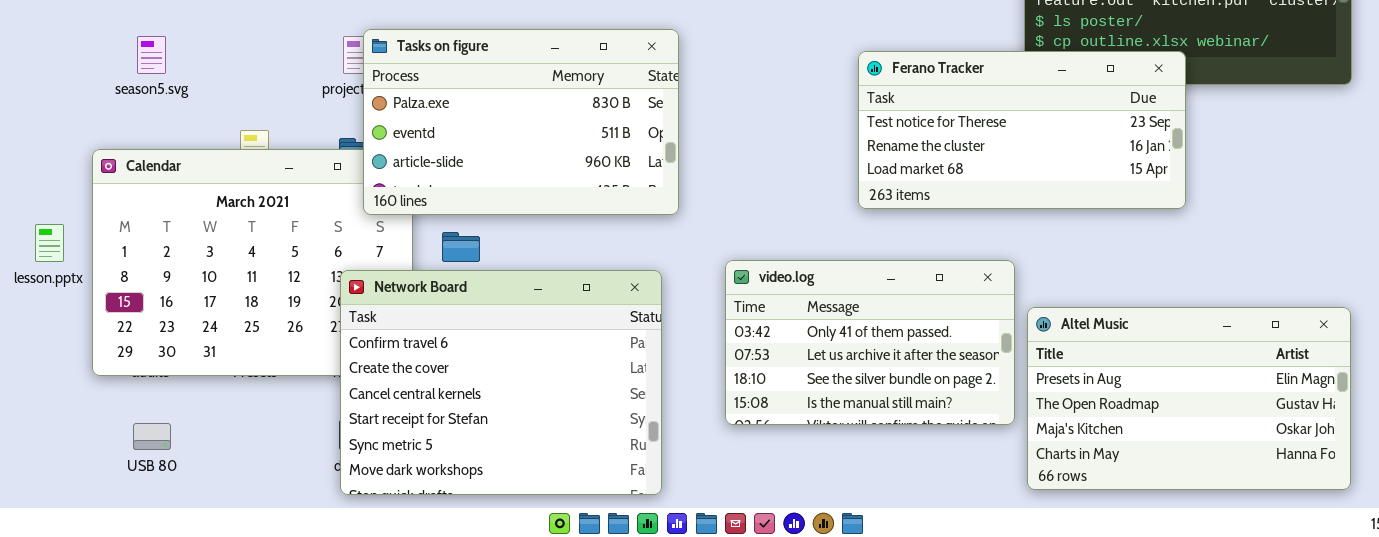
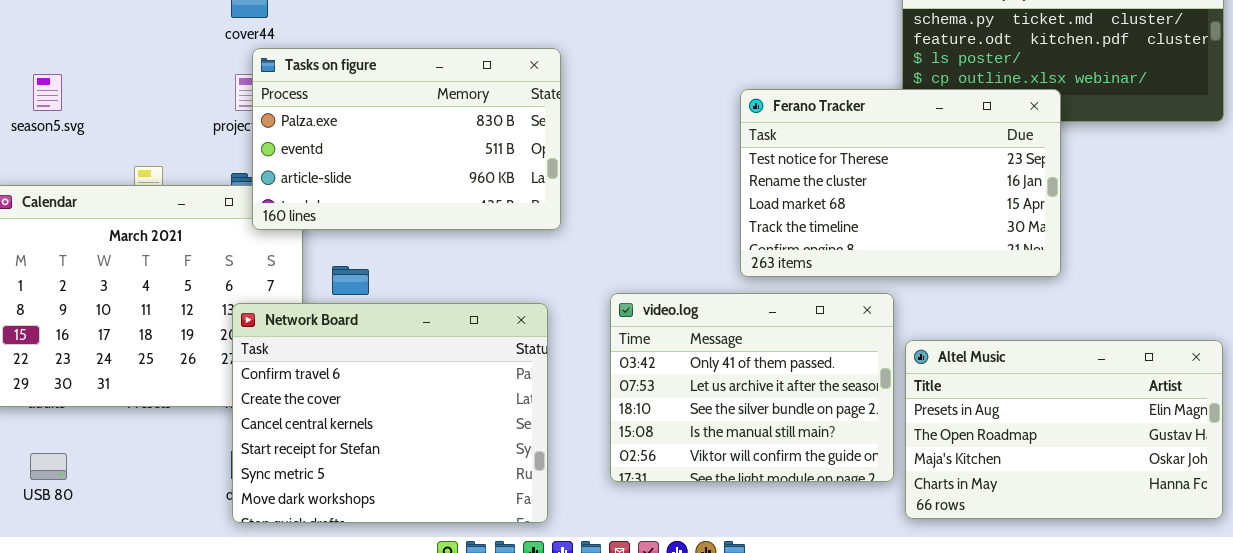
Tasks on figure: [363,29,679,215] -> [252,48,561,230], moved
Ferano Tracker: [858,51,1186,209] -> [740,89,1061,277], resized
video.log: [725,260,1015,425] -> [610,293,894,482], resized

